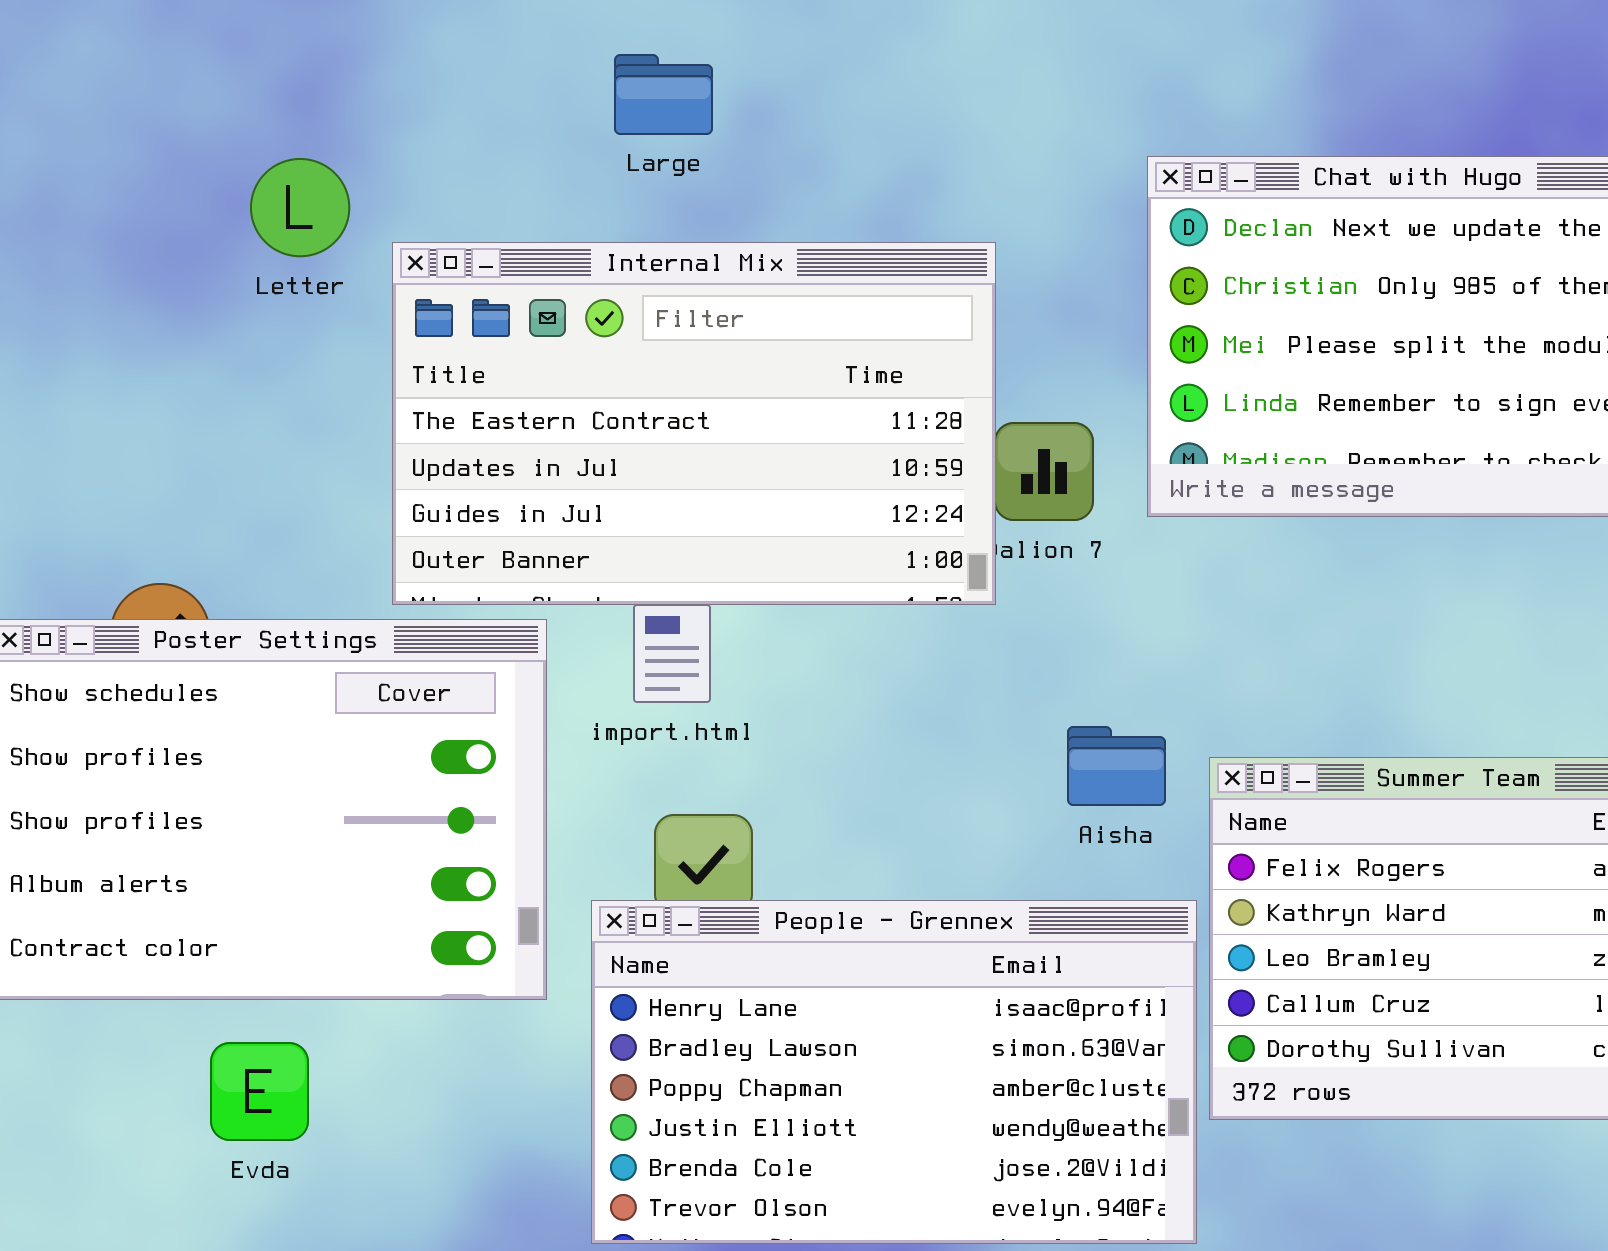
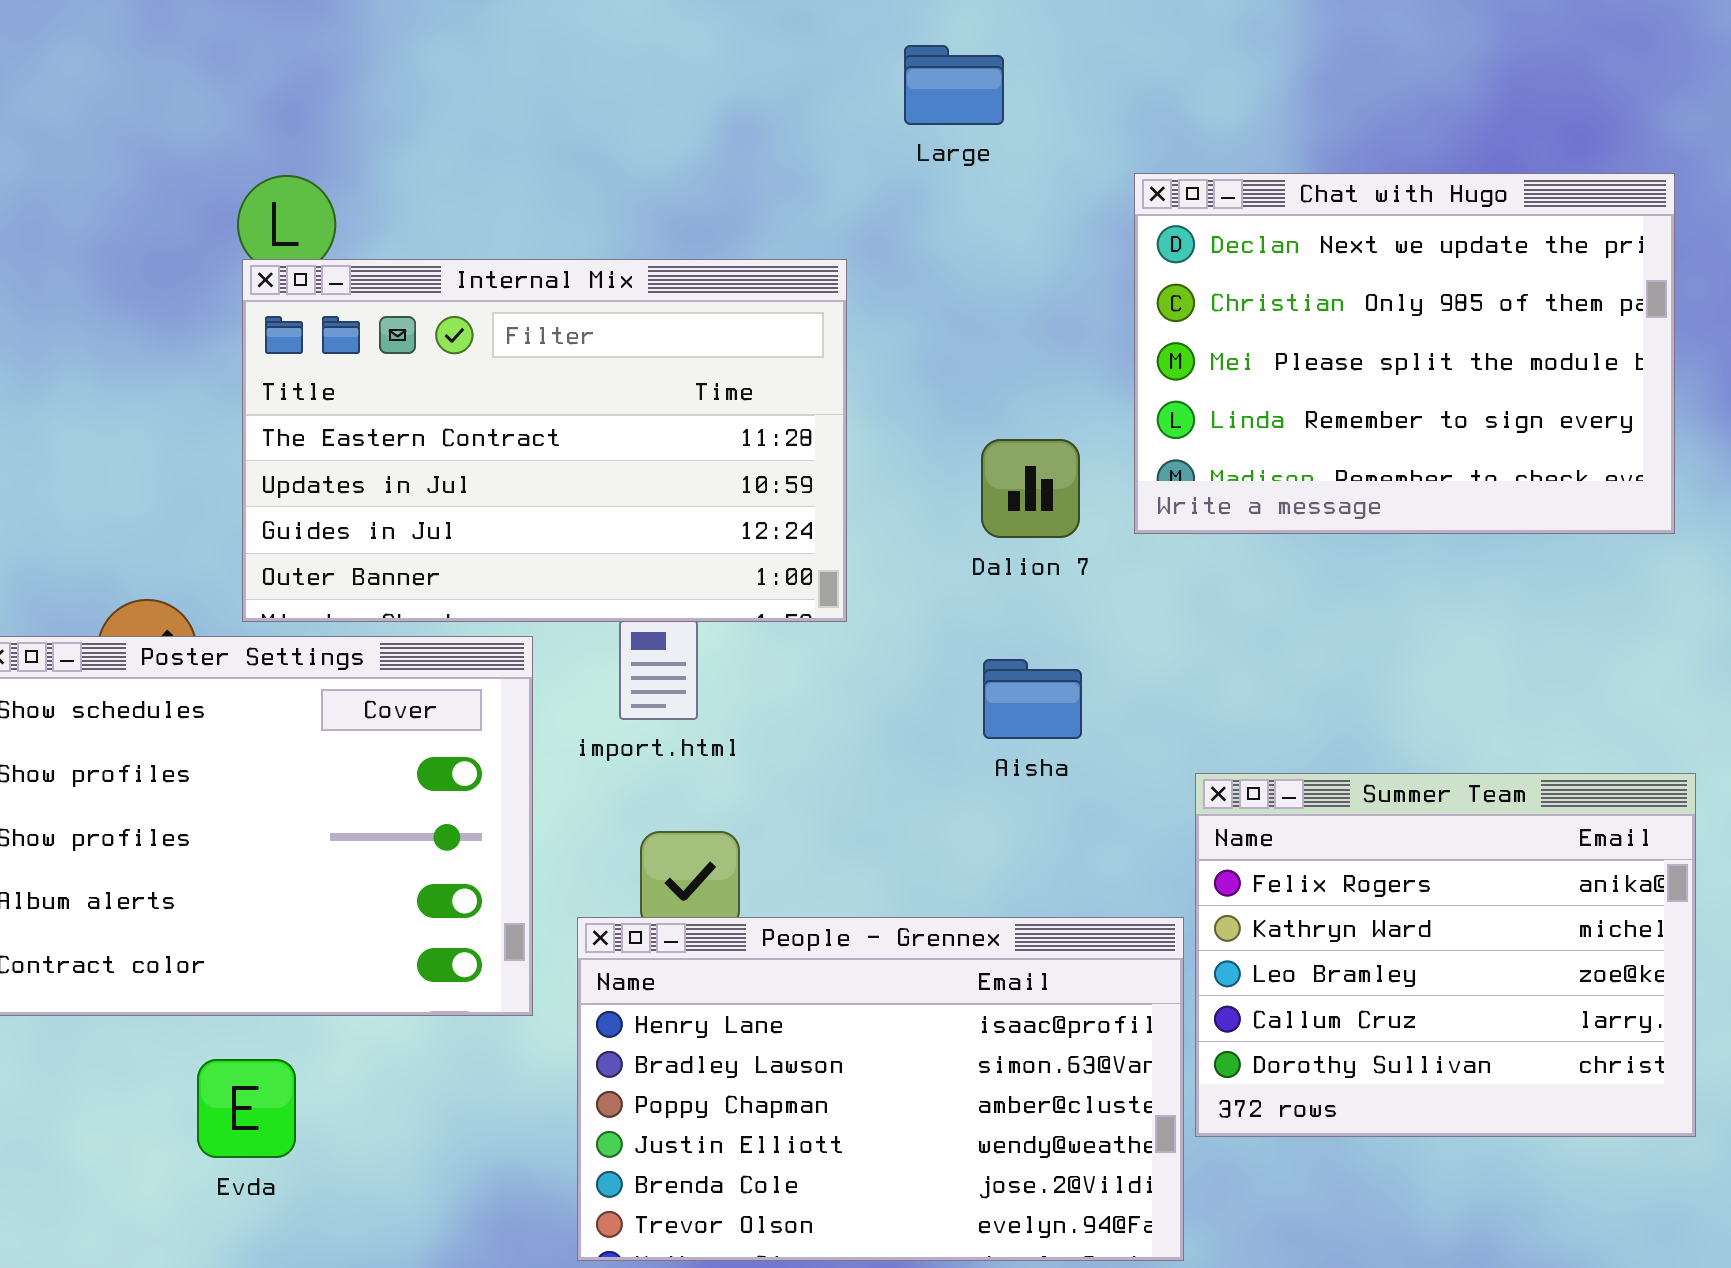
Large: [614,54,713,135] -> [904,45,1004,125], moved
Internal Mix: [392,242,996,605] -> [242,259,847,622], moved
Aisha: [1067,726,1166,806] -> [983,659,1082,739], moved

